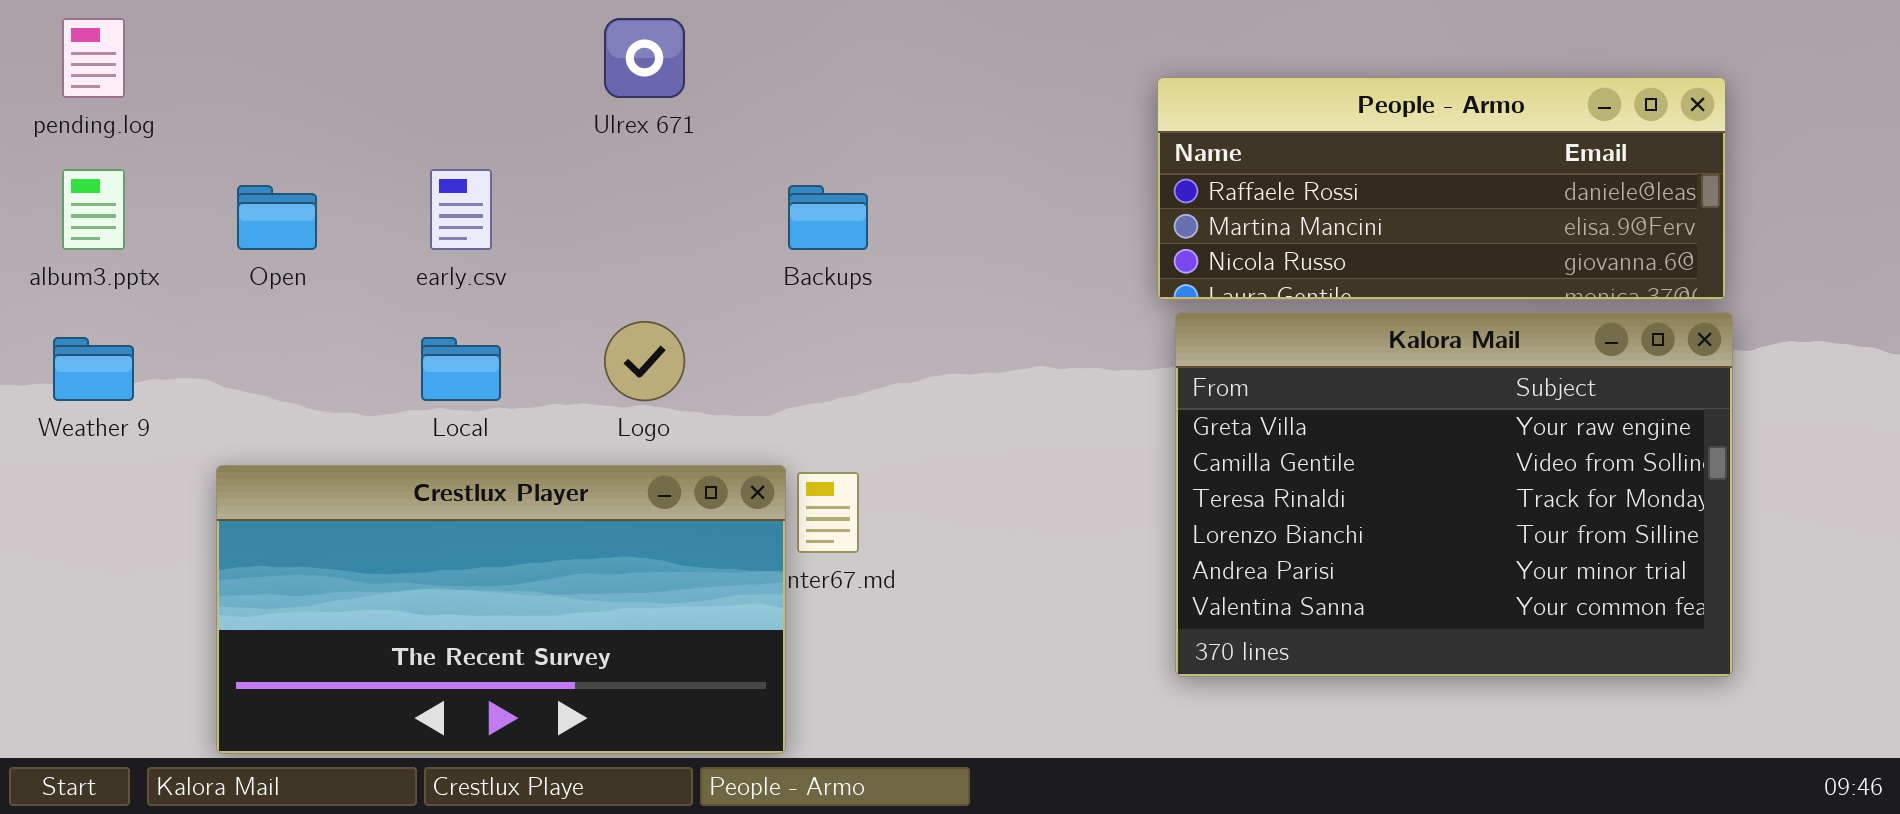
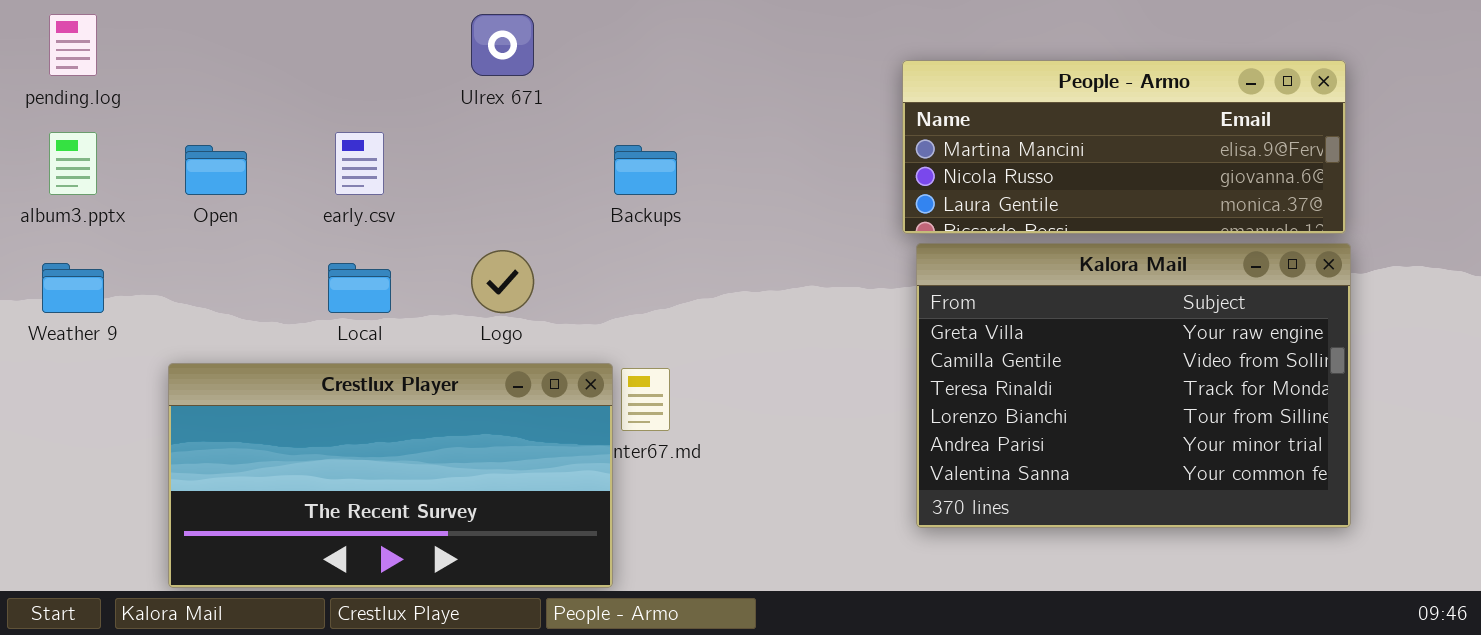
People - Armo: [1157,77,1726,300] -> [902,60,1346,234], scrolled down 1 row

